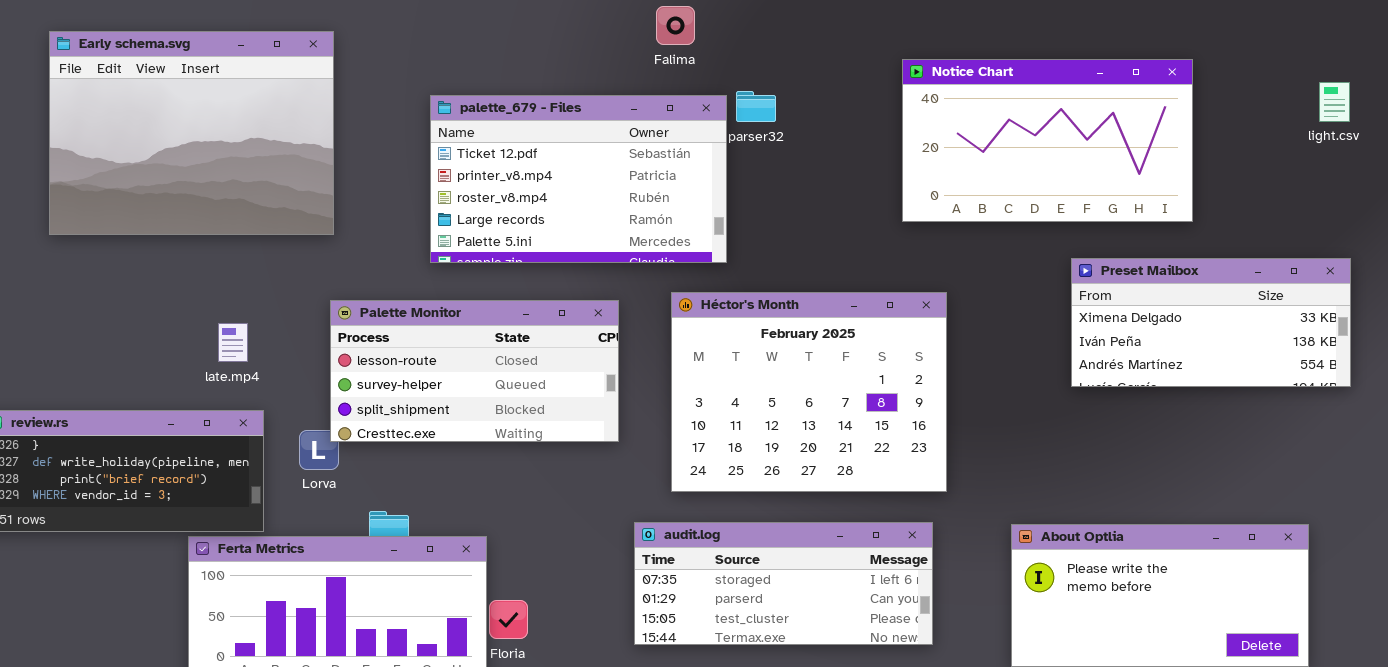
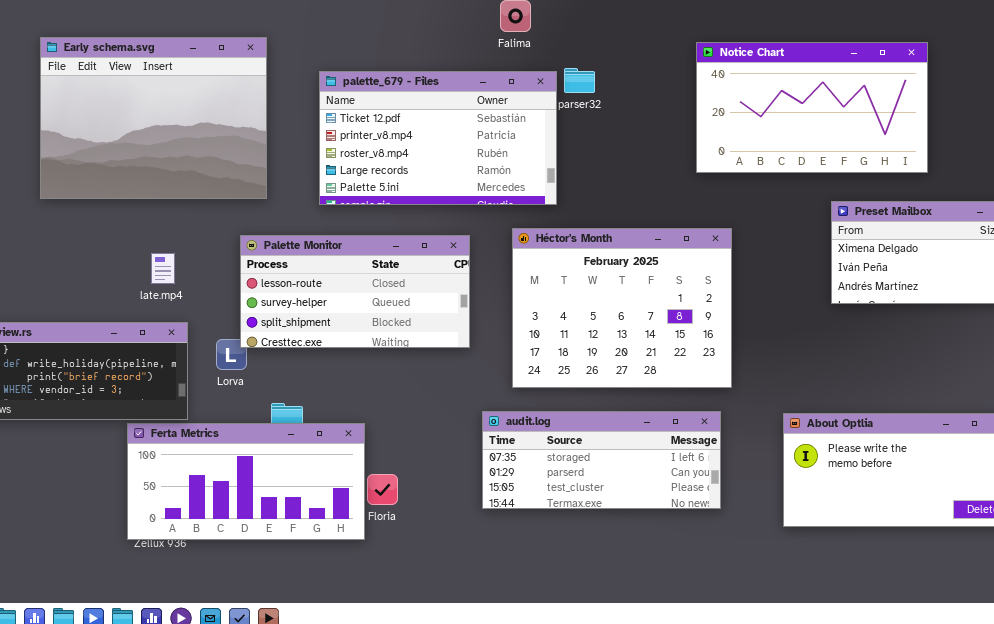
Early schema.svg: [49,31,334,235] -> [40,37,267,199], moved

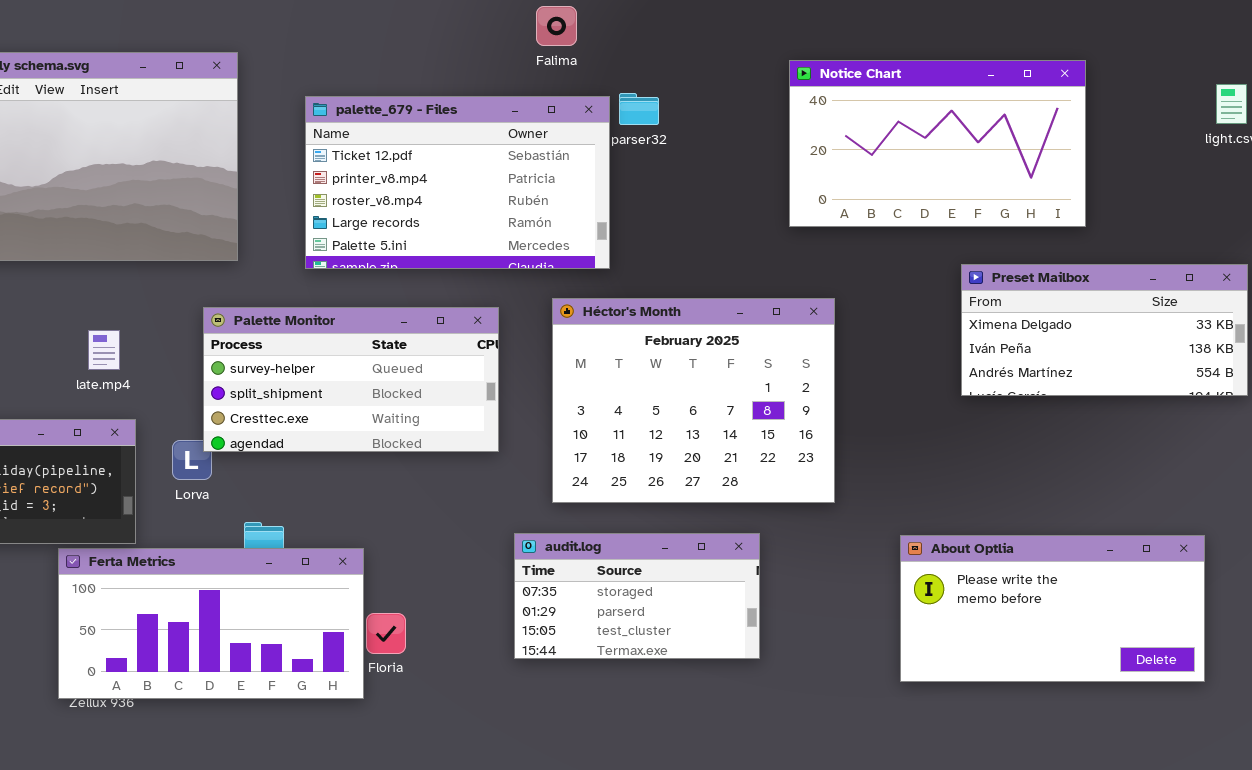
Palette Monitor: [240,235,470,348] -> [203,307,499,452], scrolled down 1 row
audit.log: [482,411,721,509] -> [514,533,760,659], resized

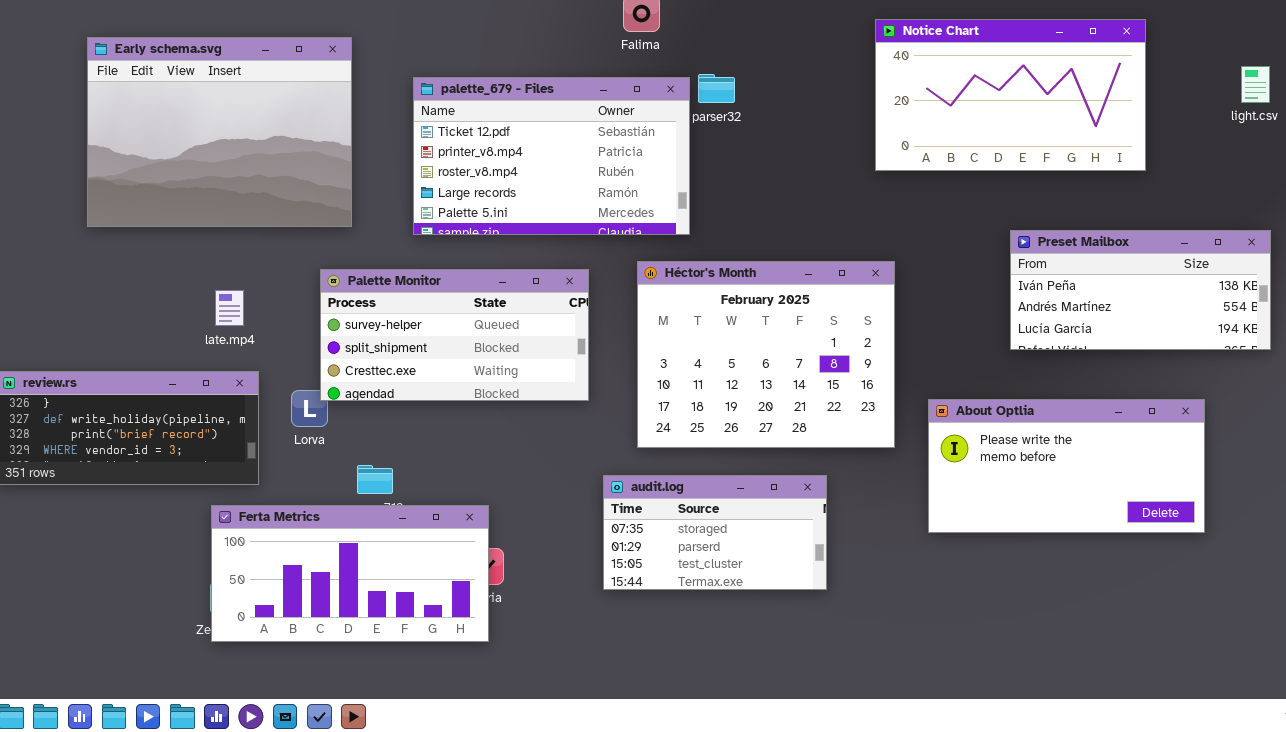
Notice Chart: [789,60,1086,227] -> [875,19,1146,171], moved
Preset Mailbox: [961,264,1248,396] -> [1010,230,1271,350], scrolled down 1 row
About Optlia: [900,535,1205,682] -> [928,399,1205,533], moved
Ferta Metrics: [58,548,364,699] -> [211,505,489,642], moved

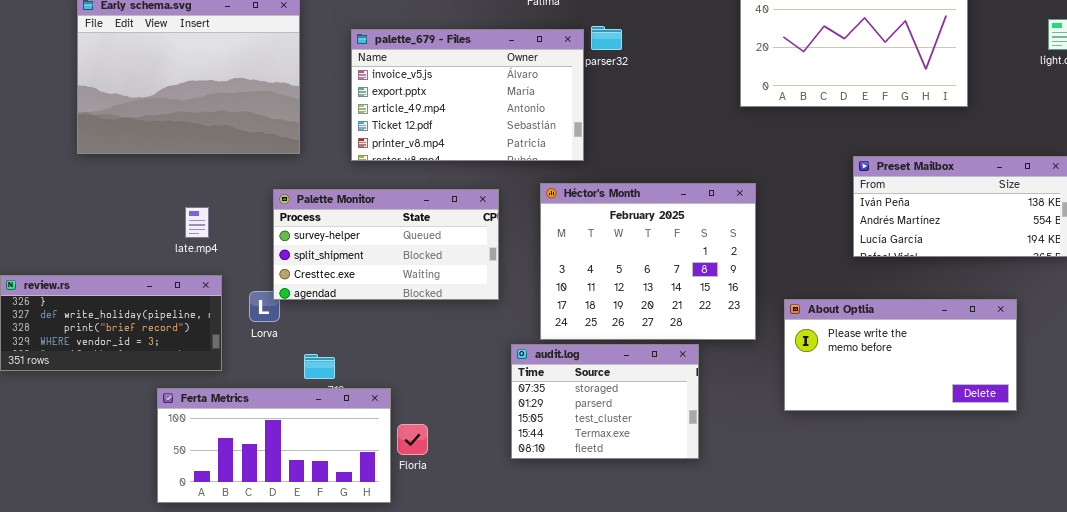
palette_679 - Files: [413,77,690,235] -> [351,29,584,161], scrolled up 3 rows
audit.log: [603,475,827,590] -> [511,344,699,459], resized
Ferta Metrics: [211,505,489,642] -> [157,388,391,503], moved

